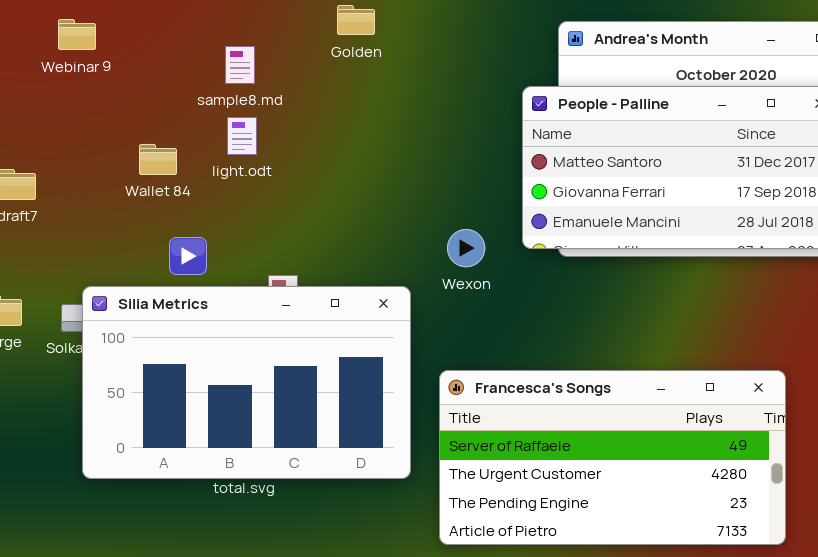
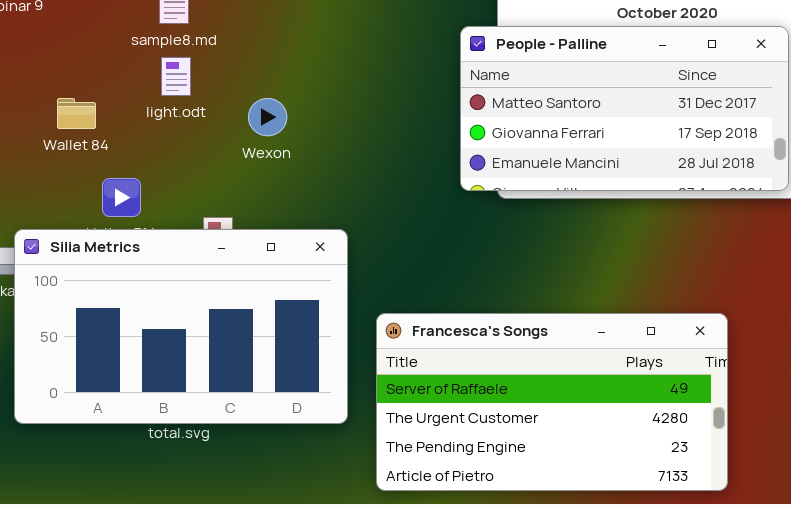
Wallet 84: [139,144,177,175] -> [57,98,96,129], moved
Wexon: [447,229,485,267] -> [248,98,287,136], moved

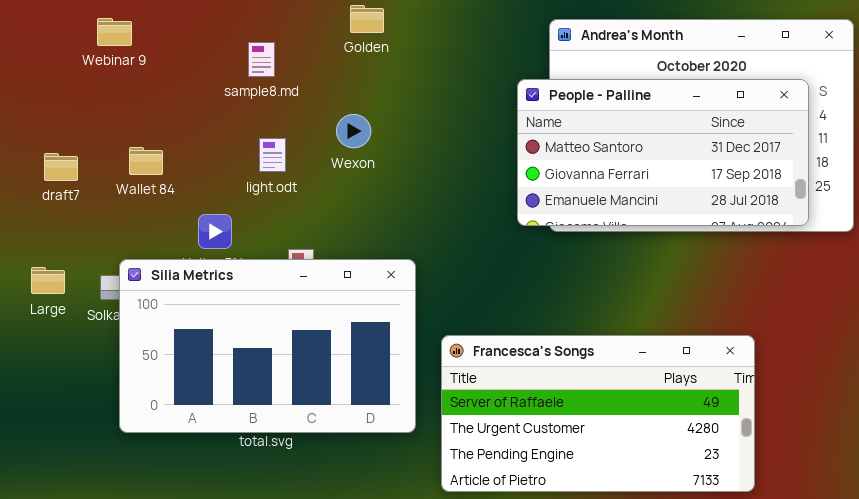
light.odt: [161,57,191,96] -> [259,138,286,172], moved
Wallet 84: [57,98,96,129] -> [129,147,163,175], moved
Wexon: [248,98,287,136] -> [336,114,371,148], moved

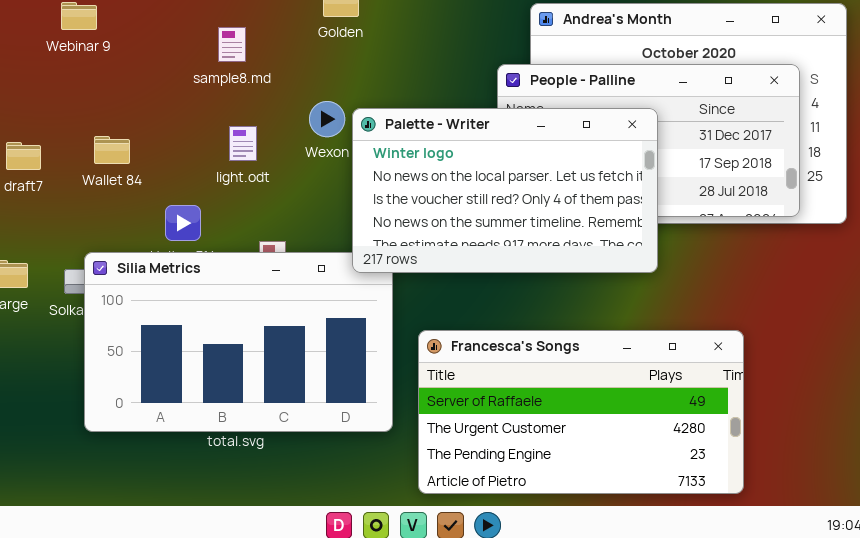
Palette - Writer: none -> [352,108,658,273], opened

